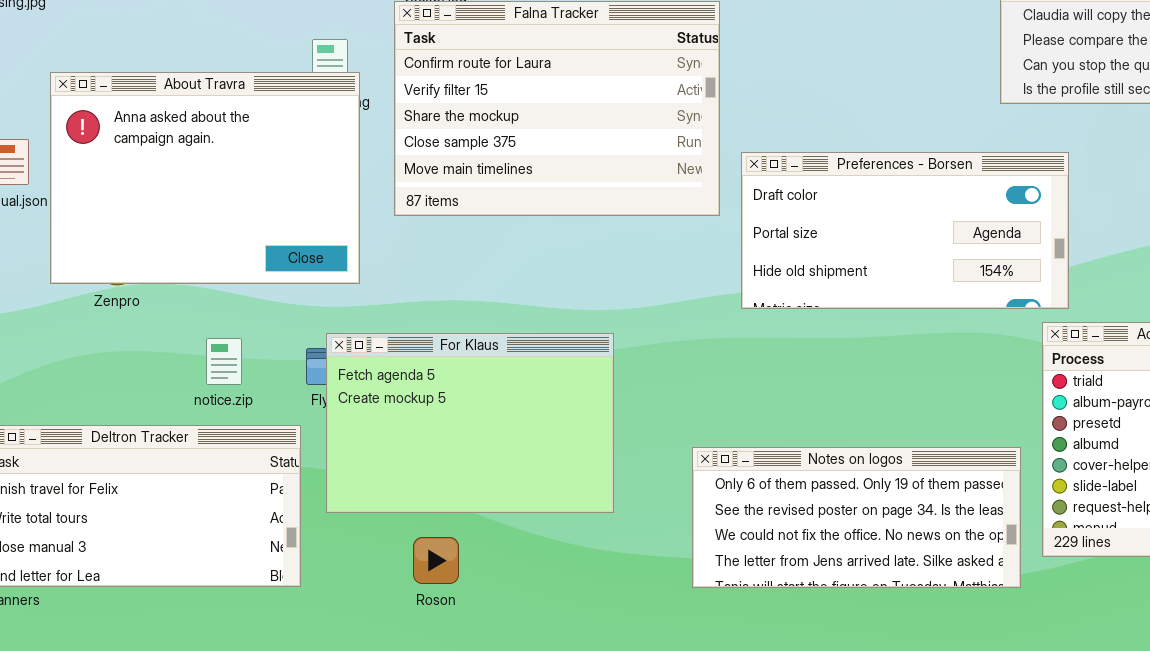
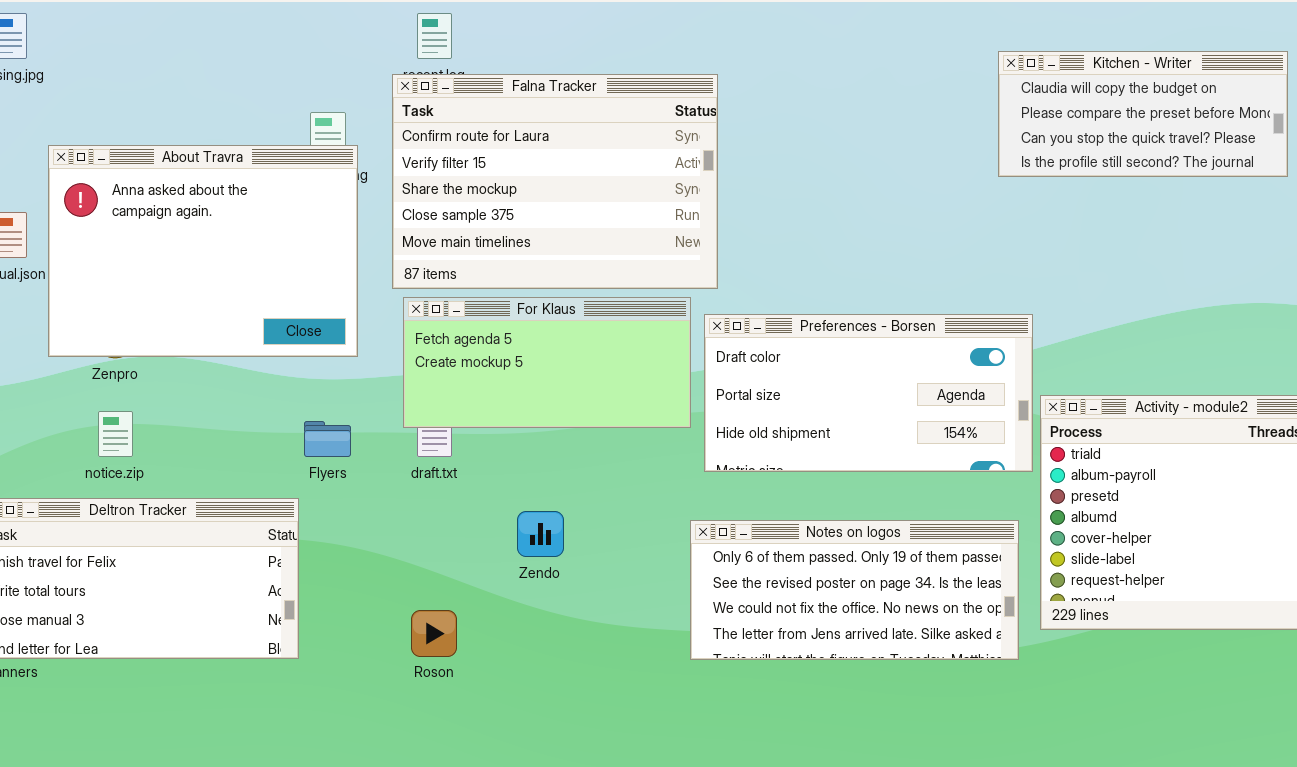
Preferences - Borsen: [741,152,1069,309] -> [704,314,1033,472], moved
For Klaus: [326,333,614,513] -> [403,297,691,428], moved, resized
notice.zip: [206,338,242,385] -> [98,411,133,457], moved

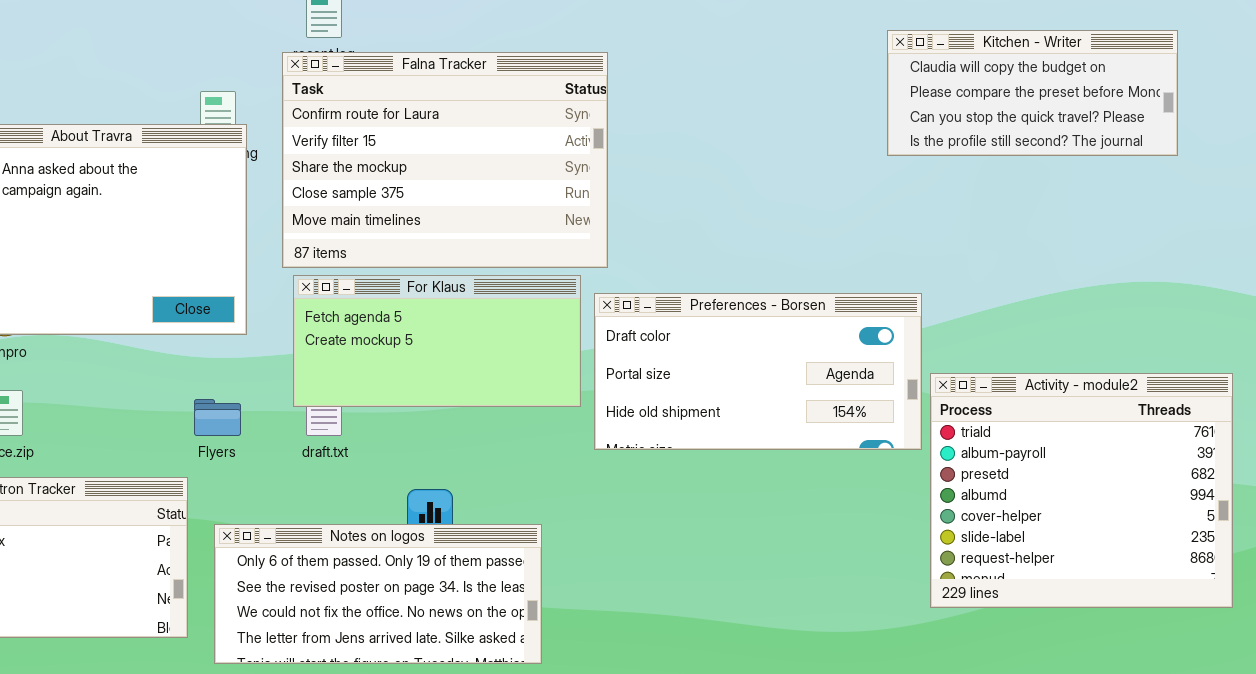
Notes on logos: [690,520,1019,660] -> [214,524,542,664], moved

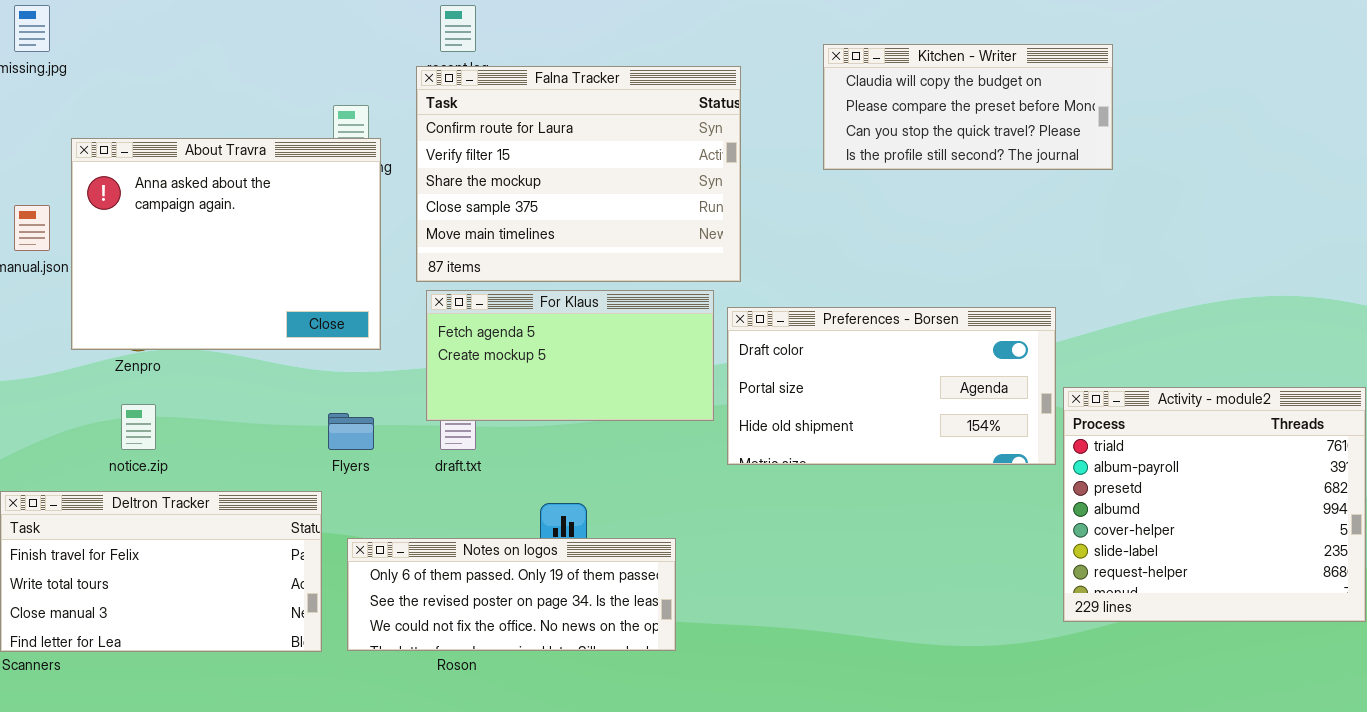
Kitchen - Writer: [887,30,1178,156] -> [823,44,1113,170], moved
Notes on logos: [214,524,542,664] -> [347,538,676,651], resized

